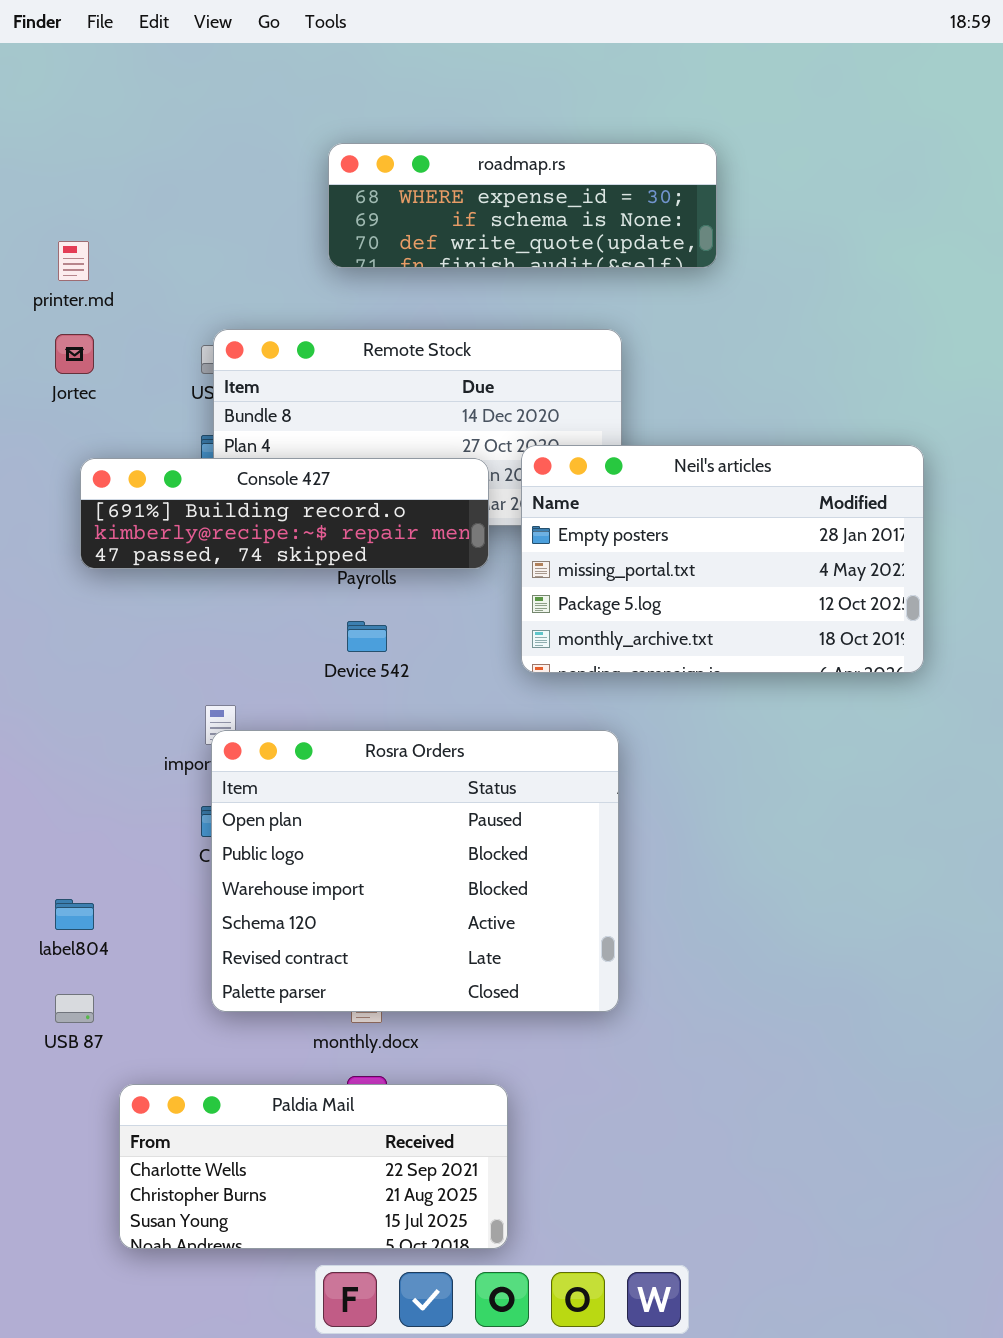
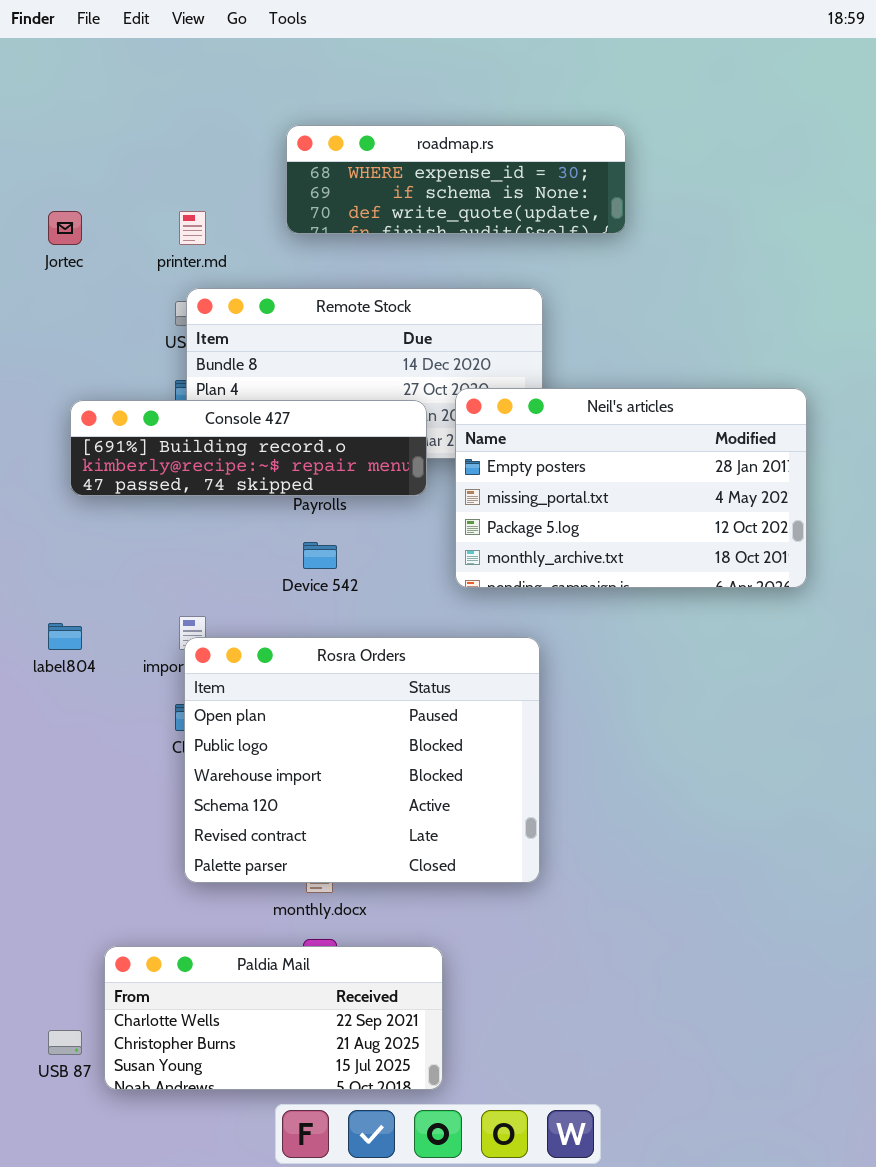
printer.md: [58,241,89,281] -> [179,211,206,245], moved
Jortec: [55,334,94,374] -> [48,211,82,245], moved
label804: [55,899,94,930] -> [48,623,82,650], moved
USB 87: [55,994,94,1023] -> [48,1030,82,1055], moved

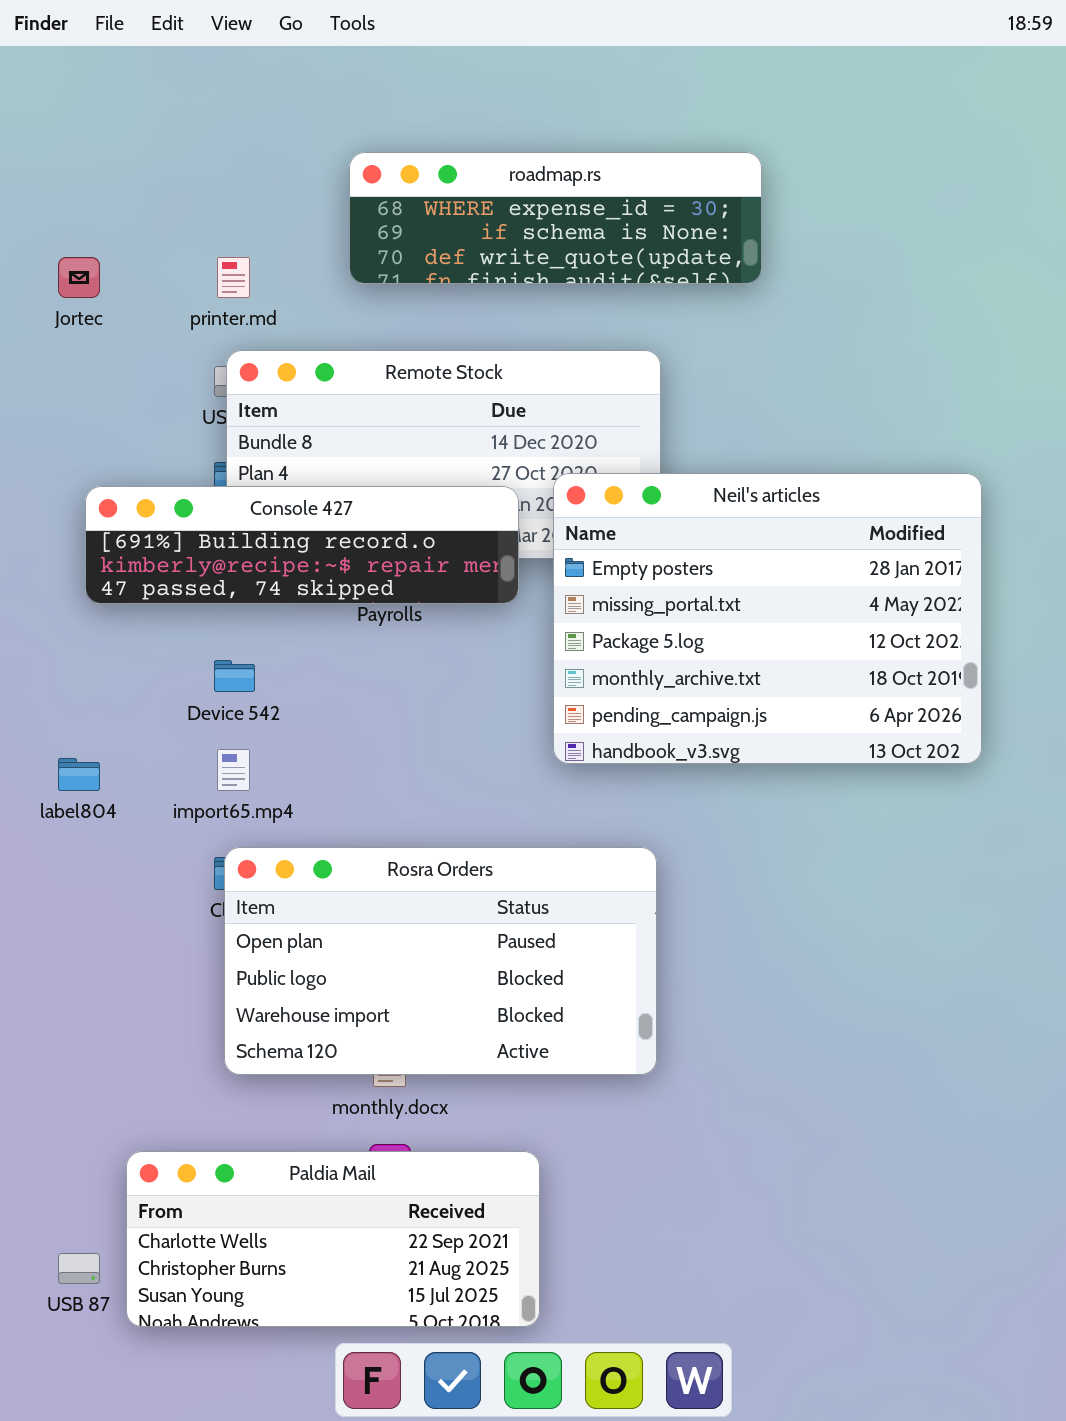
Neil's articles: [455,388,807,588] -> [553,473,982,764], resized
Device 542: [303,542,337,569] -> [214,660,255,692], moved
Rosra Orders: [184,637,540,883] -> [224,847,657,1075], resized

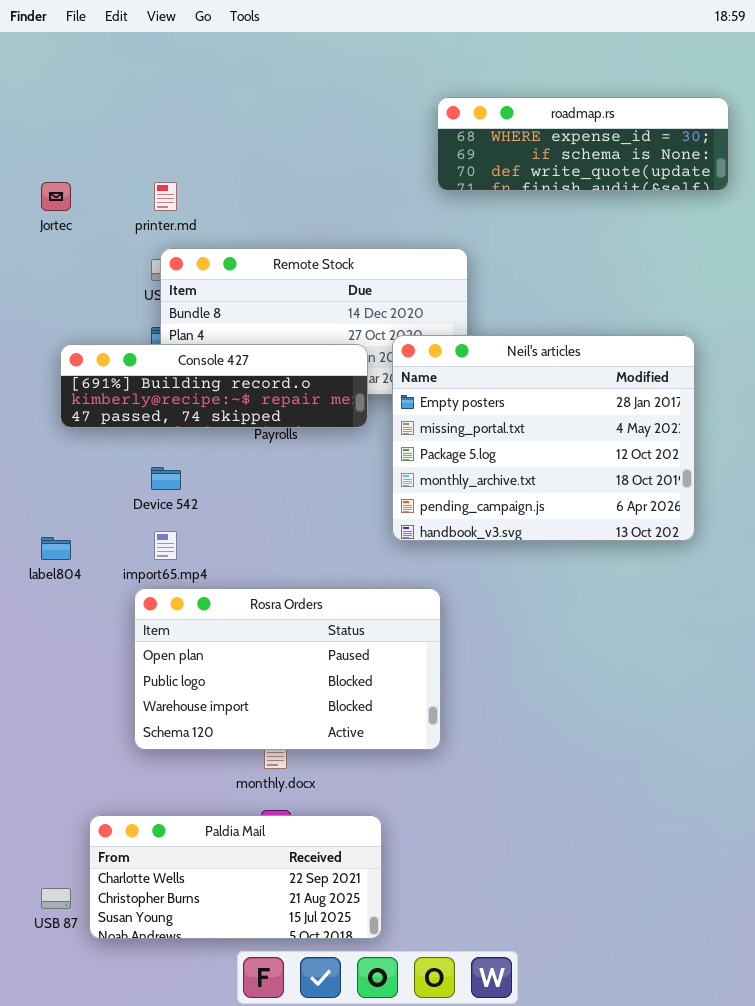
roadmap.rs: [349,152,762,284] -> [437,97,729,191], moved
Rosra Orders: [224,847,657,1075] -> [134,588,441,750], moved

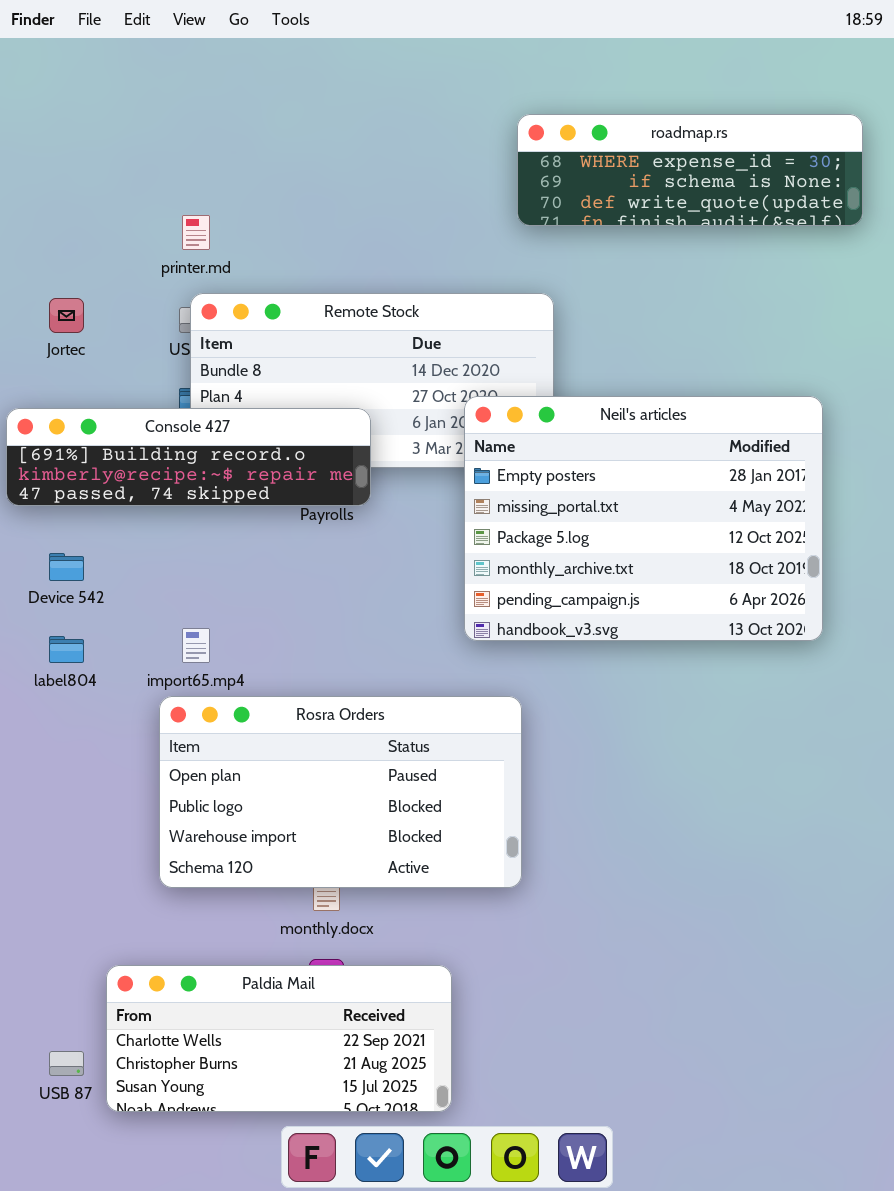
Jortec: [41,182,71,211] -> [49,298,84,333], moved
Console 427: [60,344,368,428] -> [6,408,371,506], moved
Device 542: [151,467,181,490] -> [49,553,84,581], moved

